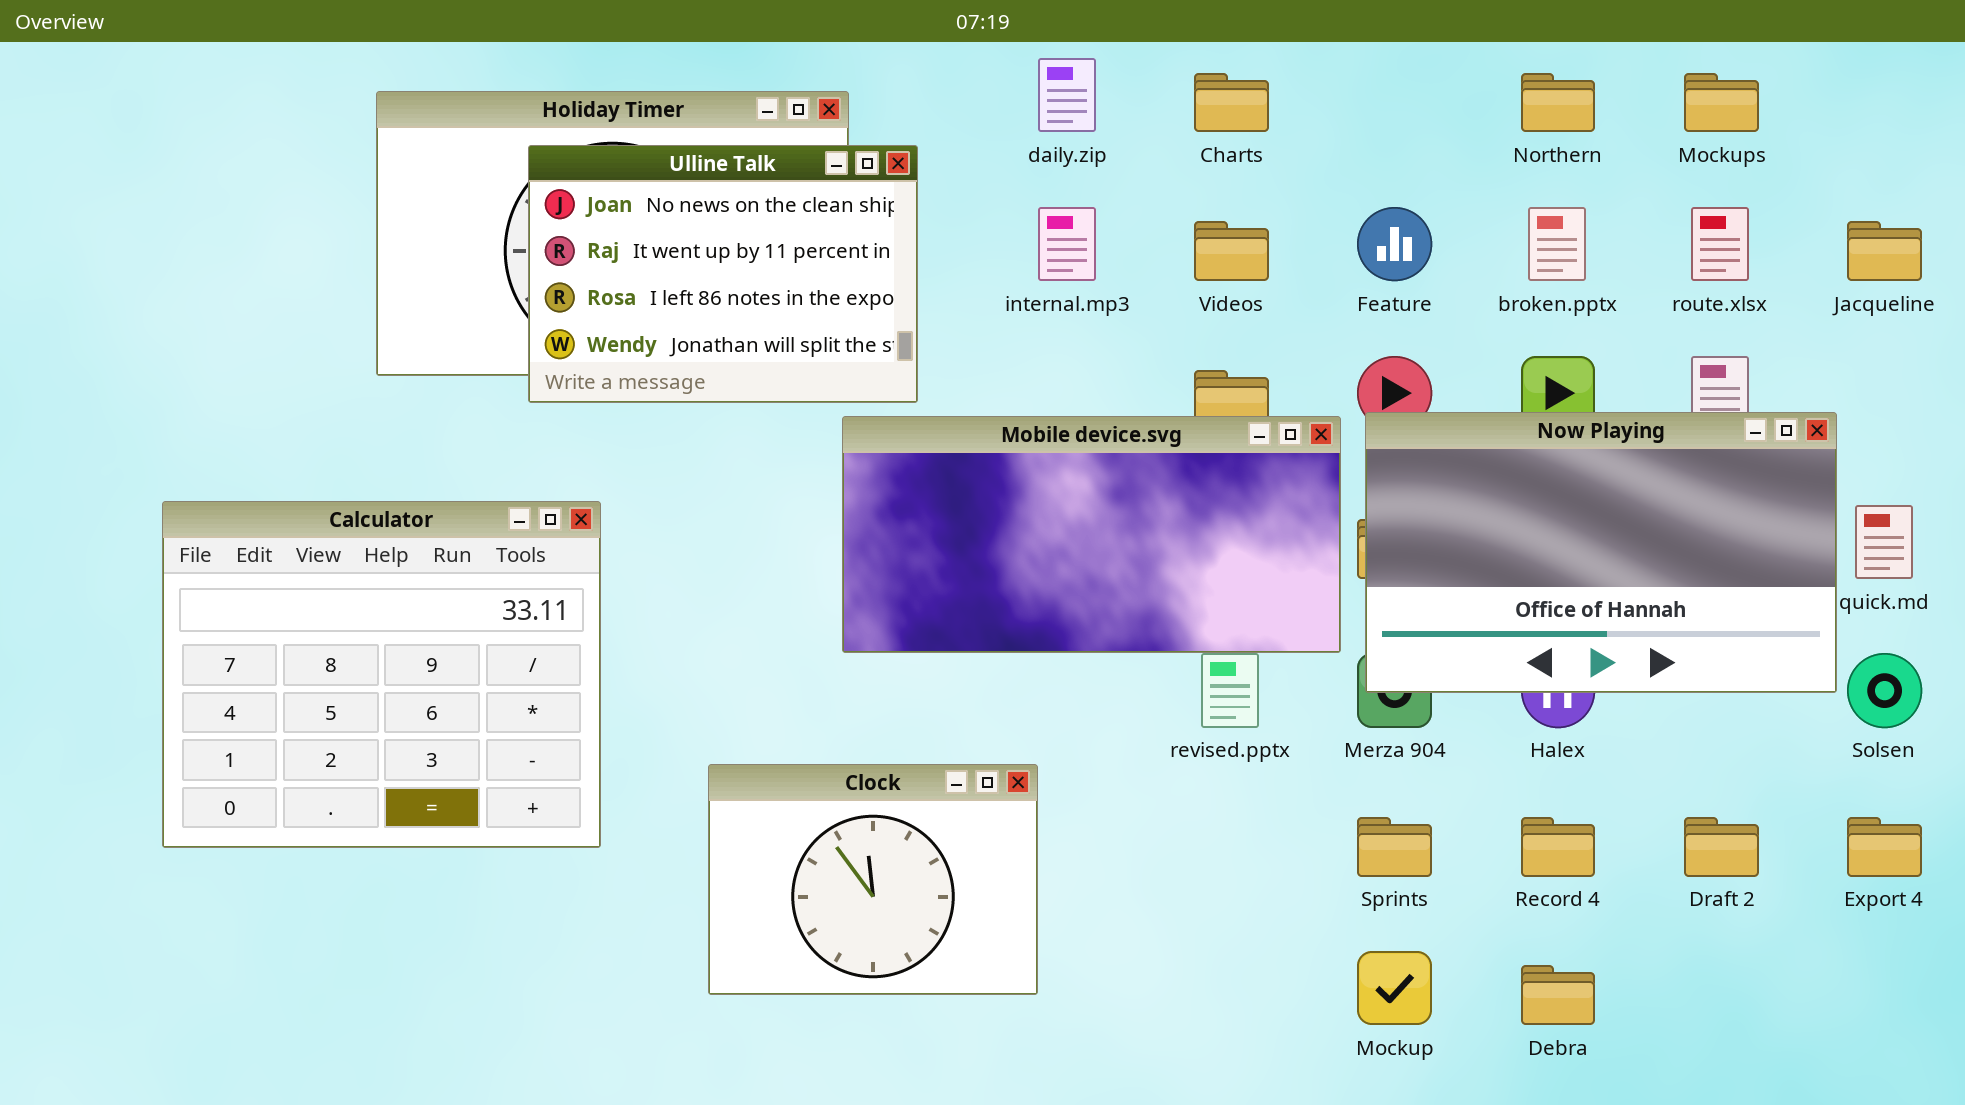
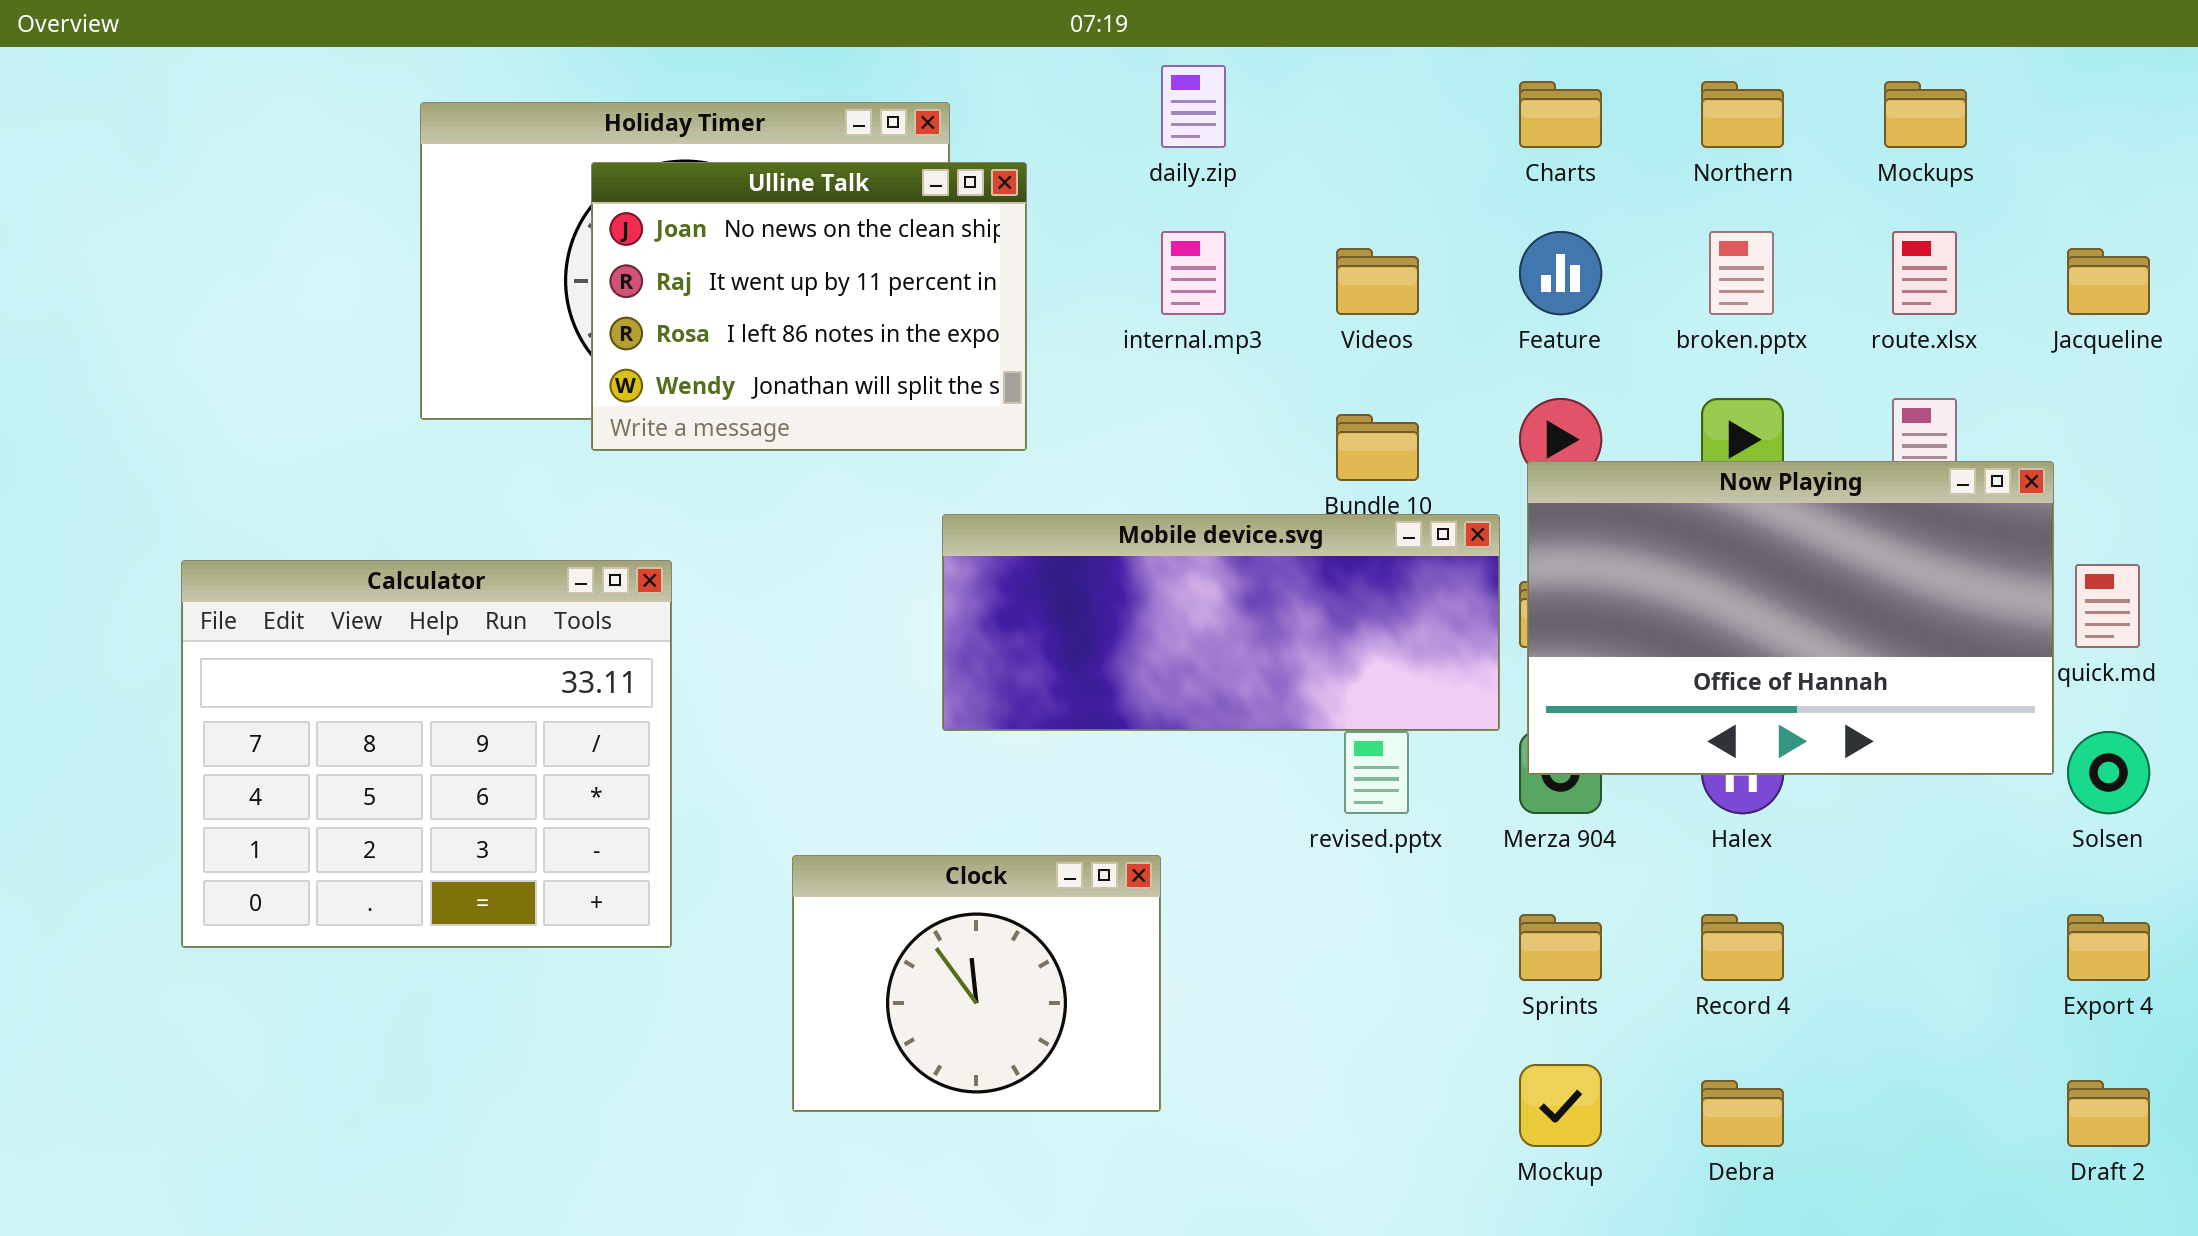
Charts: [1194,73,1269,132] -> [1519,81,1602,148], moved
Mobile device.svg: [842,416,1341,653] -> [942,514,1500,731], resized
Draft 2: [1684,817,1759,877] -> [2067,1080,2150,1147], moved

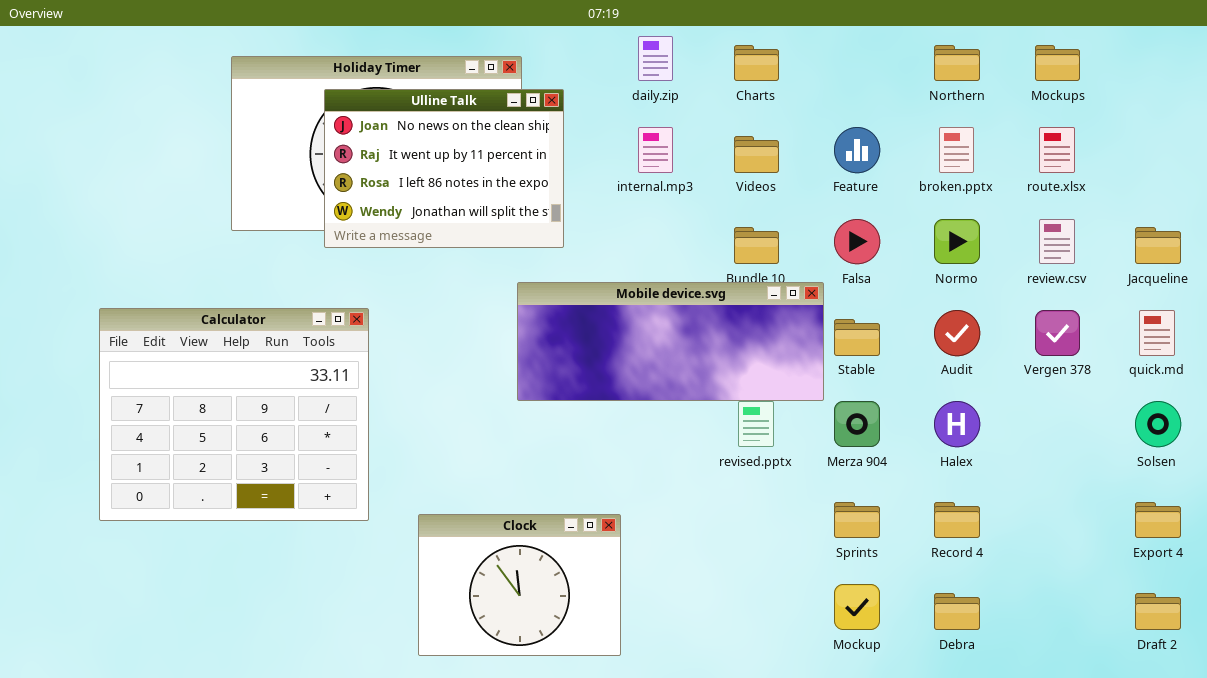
Charts: [1519,81,1602,148] -> [734,45,779,81], moved
Jacqueline: [2067,248,2150,315] -> [1135,227,1181,264], moved
Now Playing: [1527,461,2054,775] -> none, closed
Clock: [792,855,1161,1112] -> [418,514,621,656], moved

